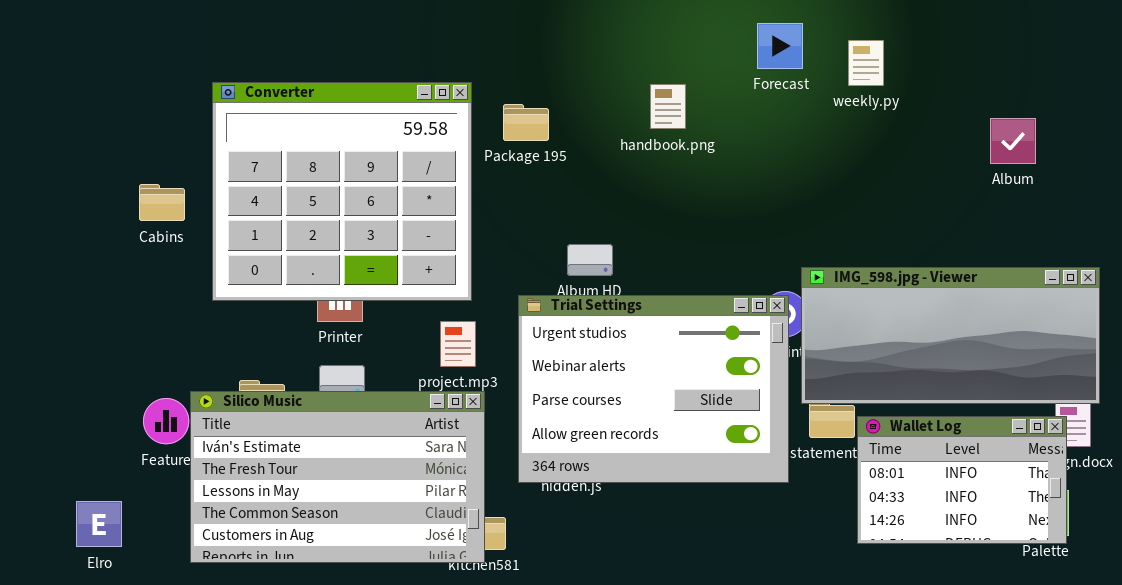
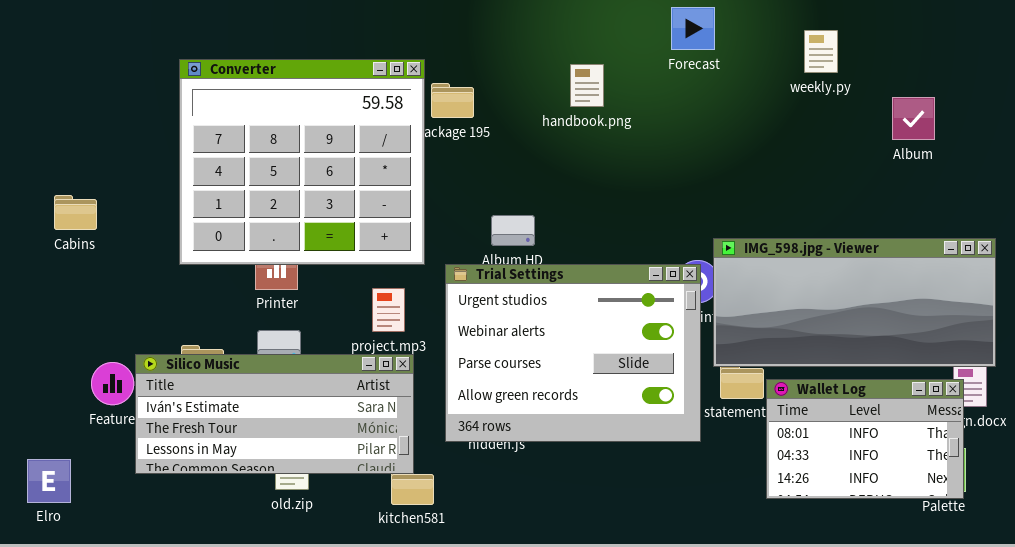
weekly.py: [848,40,884,86] -> [804,30,838,73], moved
Converter: [212,82,472,301] -> [179,59,425,265], moved
Cabins: [139,184,185,221] -> [54,195,97,230], moved
Silico Music: [190,391,485,563] -> [135,354,414,474], resized

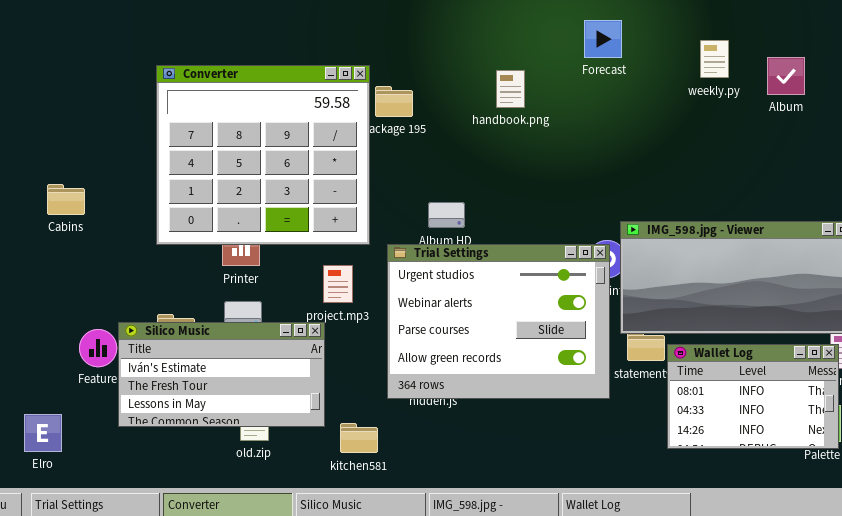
Album: [892,97,935,140] -> [767,57,805,95], moved
Silico Music: [135,354,414,474] -> [118,322,325,427], resized

